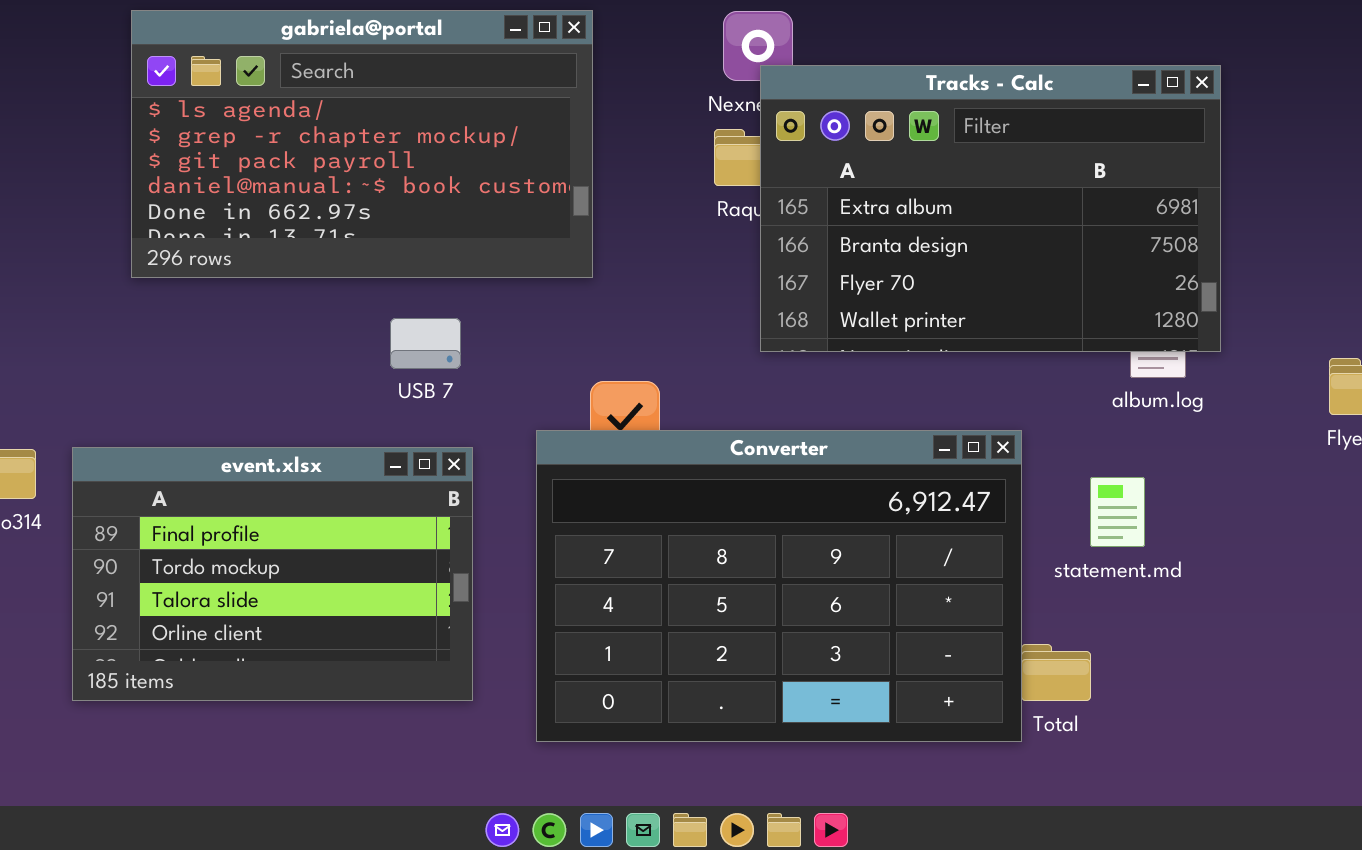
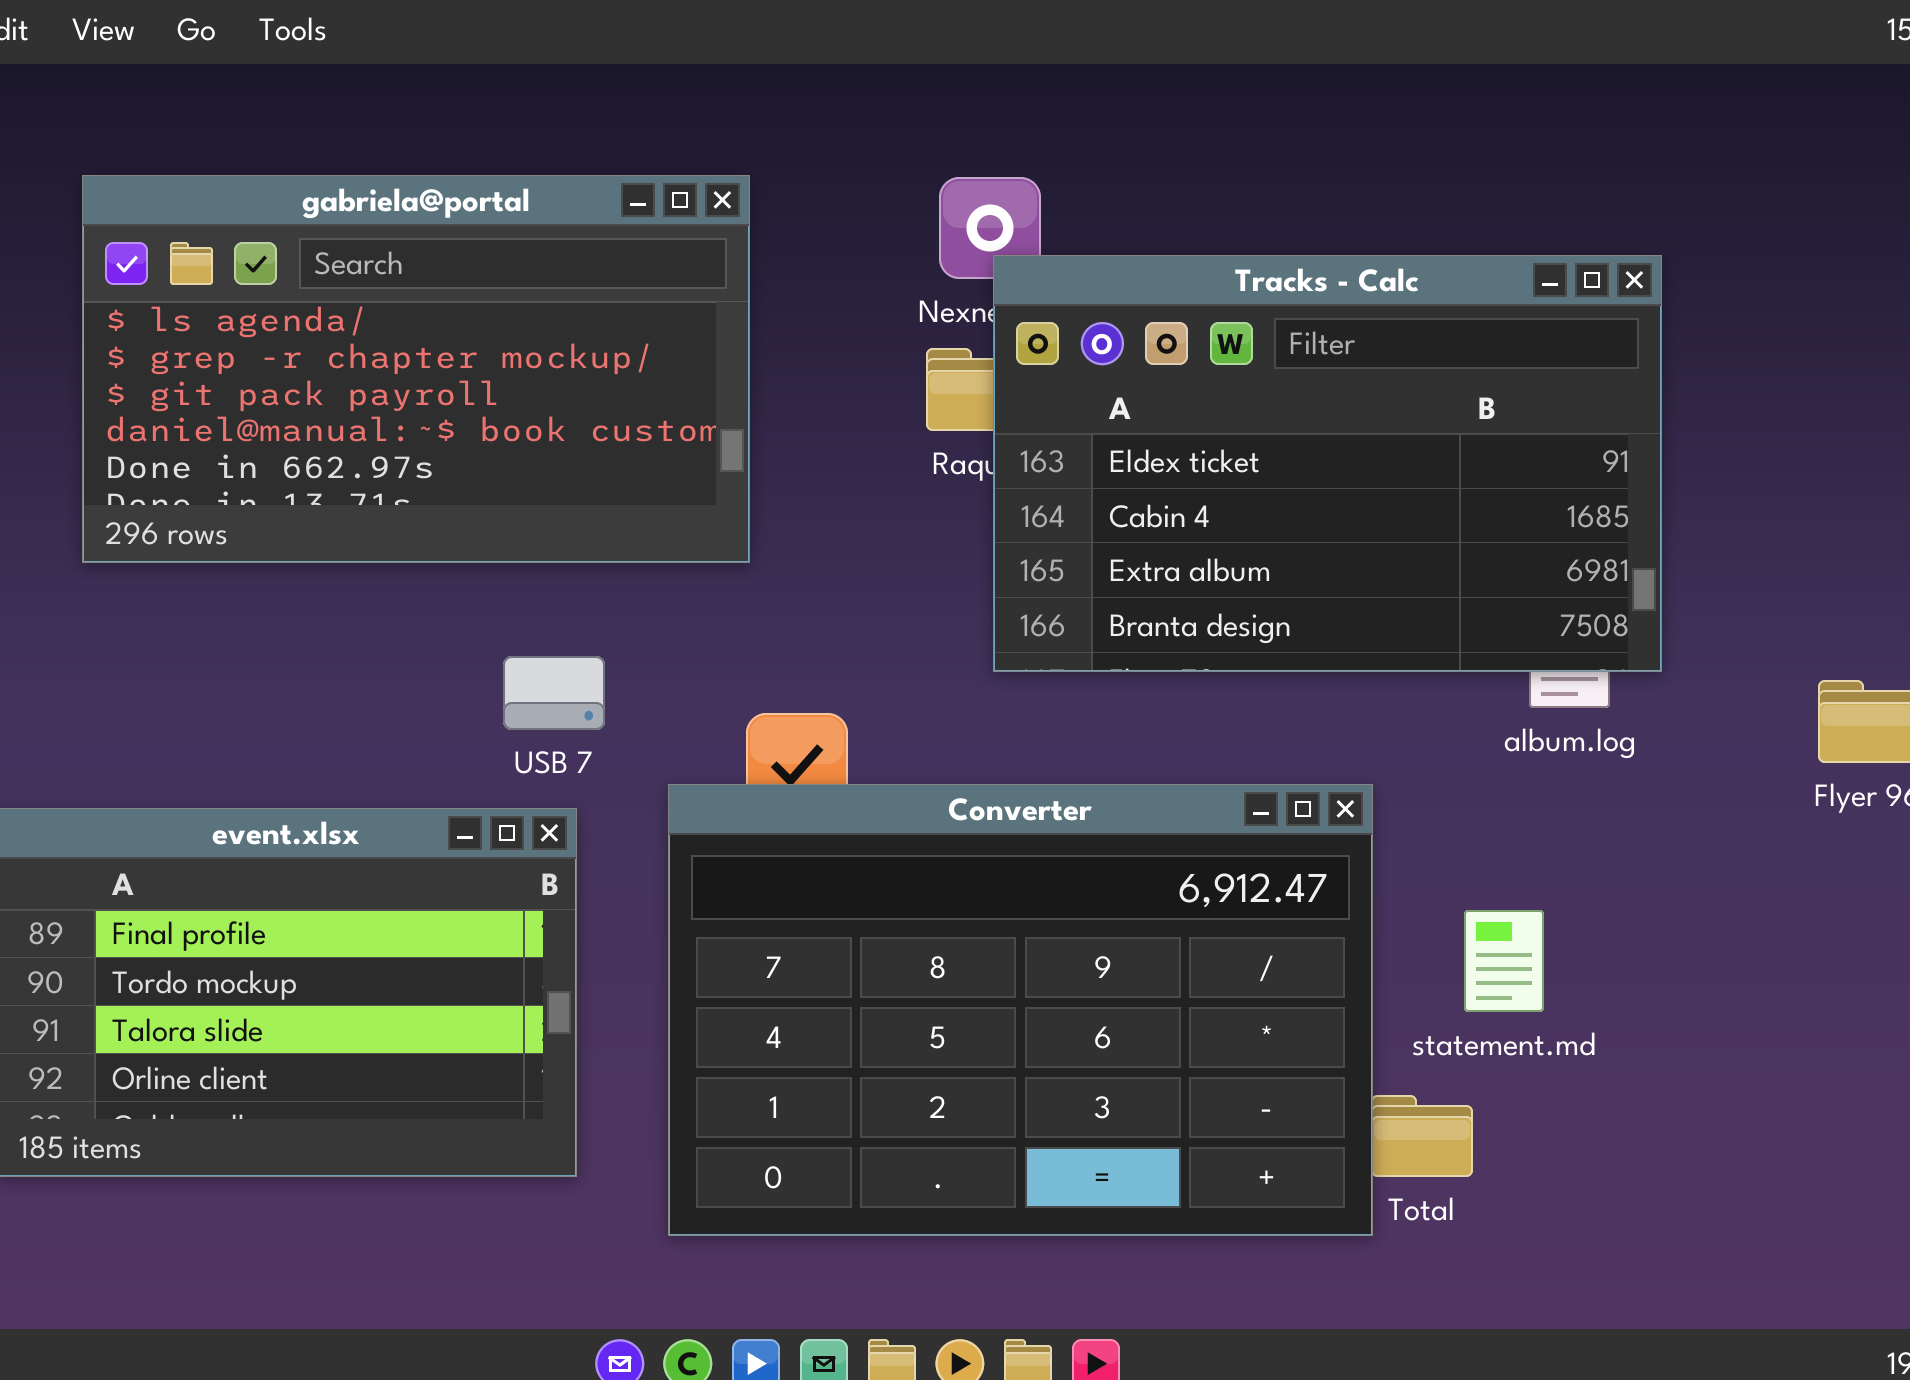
Tracks - Calc: [760,65,1221,352] -> [993,255,1662,672], scrolled up 2 rows
USB 7: [390,318,461,369] -> [503,656,605,730], moved
statement.md: [1090,477,1145,547] -> [1464,910,1544,1012], moved

